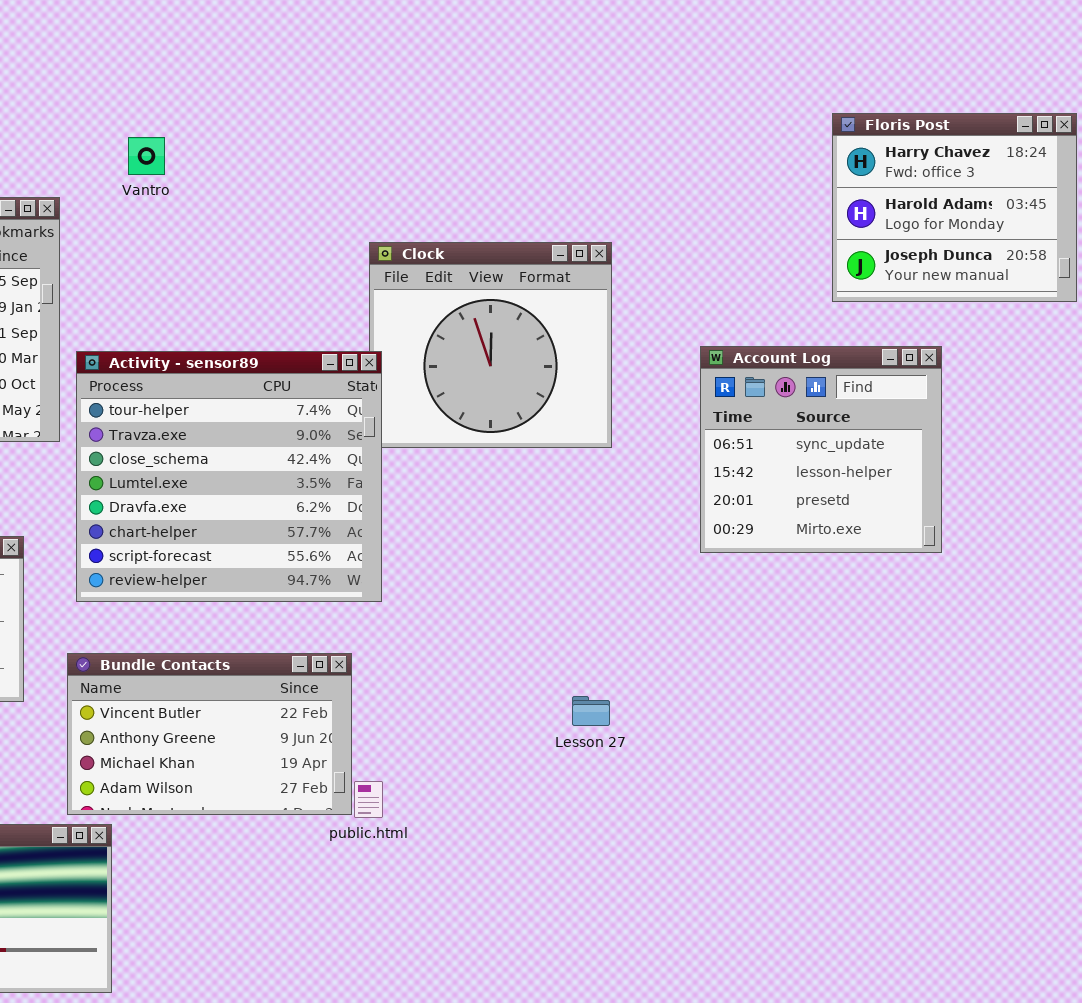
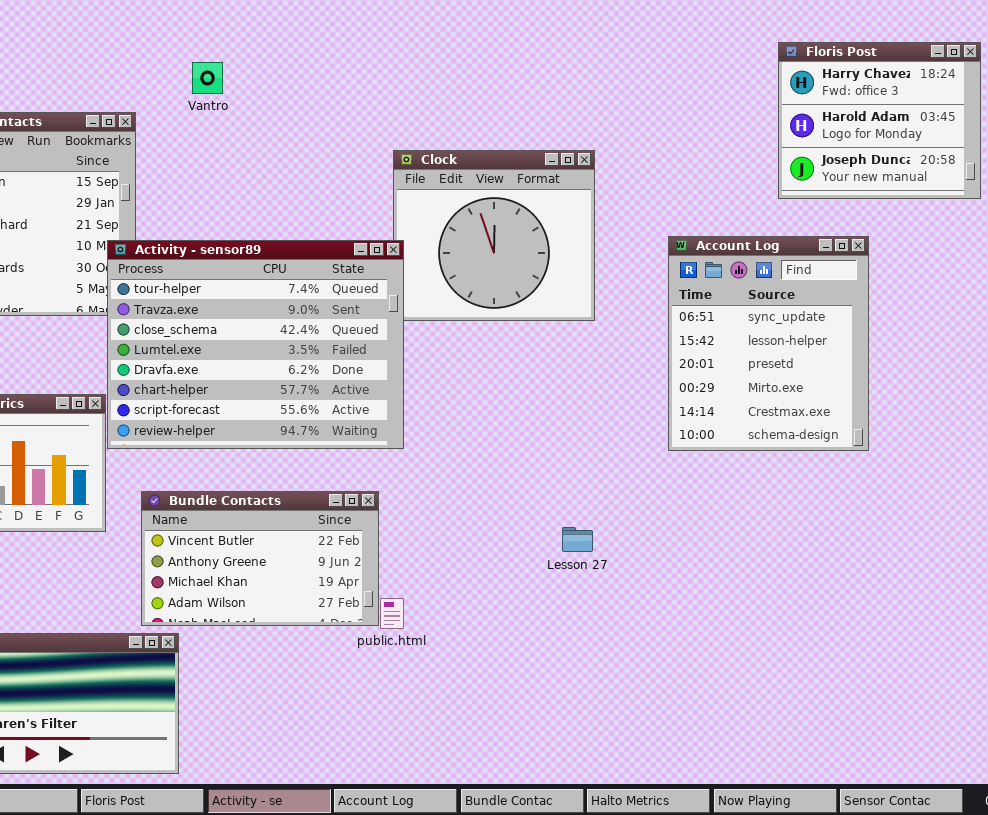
Account Log: [700,346,942,553] -> [668,236,869,451], resized
Activity - sensor89: [76,351,382,602] -> [107,240,404,449], resized

